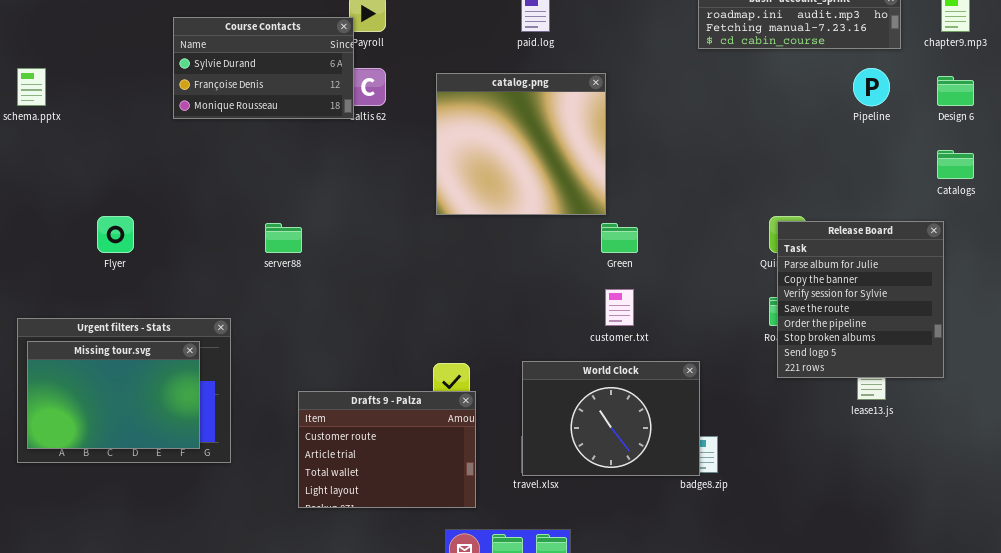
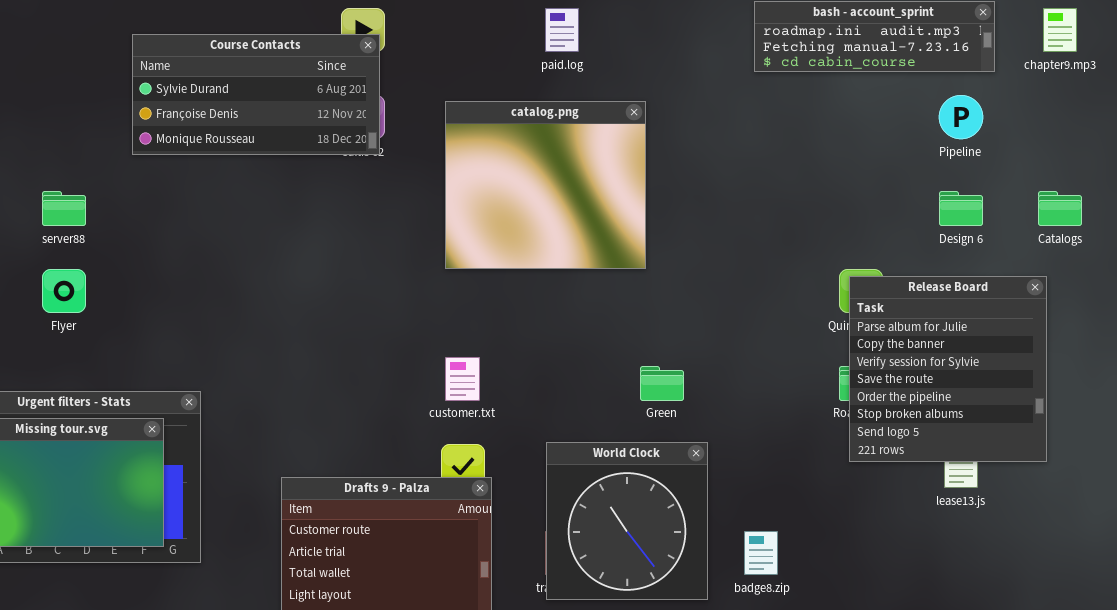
Course Contacts: [173,17,354,119] -> [132,34,380,155], resized
Design 6: [937,76,974,106] -> [939,191,983,226], moved
server88: [265,223,302,253] -> [42,191,86,226], moved
Green: [601,223,638,253] -> [640,366,684,401], moved
customer.txt: [605,289,634,326] -> [445,357,480,401], moved
World Clock: [522,361,700,476] -> [546,442,708,600], resized

